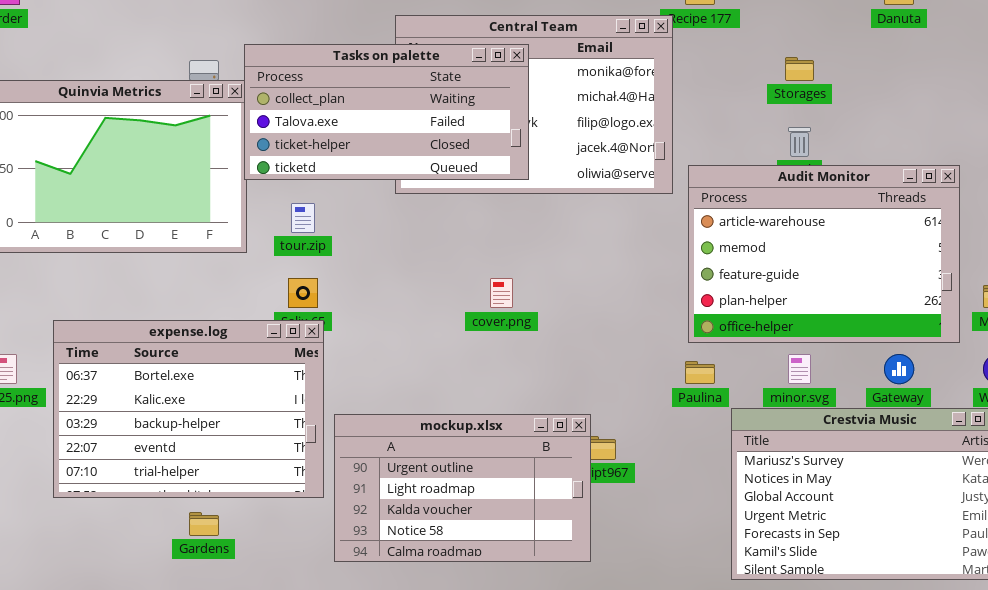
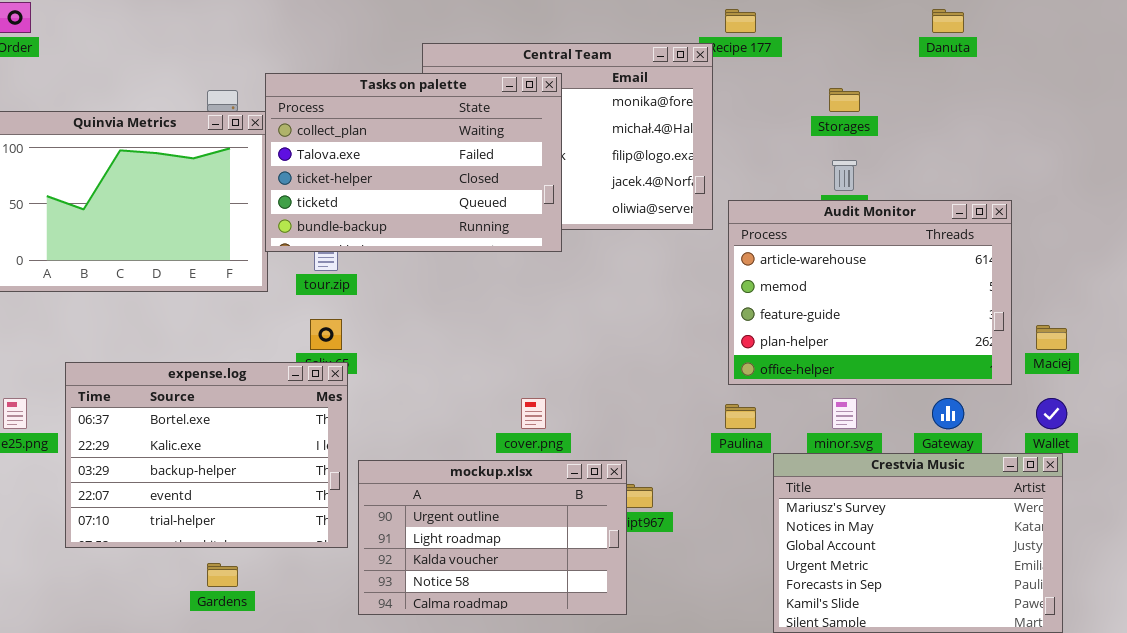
Tasks on palette: [244,44,529,180] -> [265,73,562,252], resized
cover.png: [490,278,513,308] -> [521,398,546,429], moved

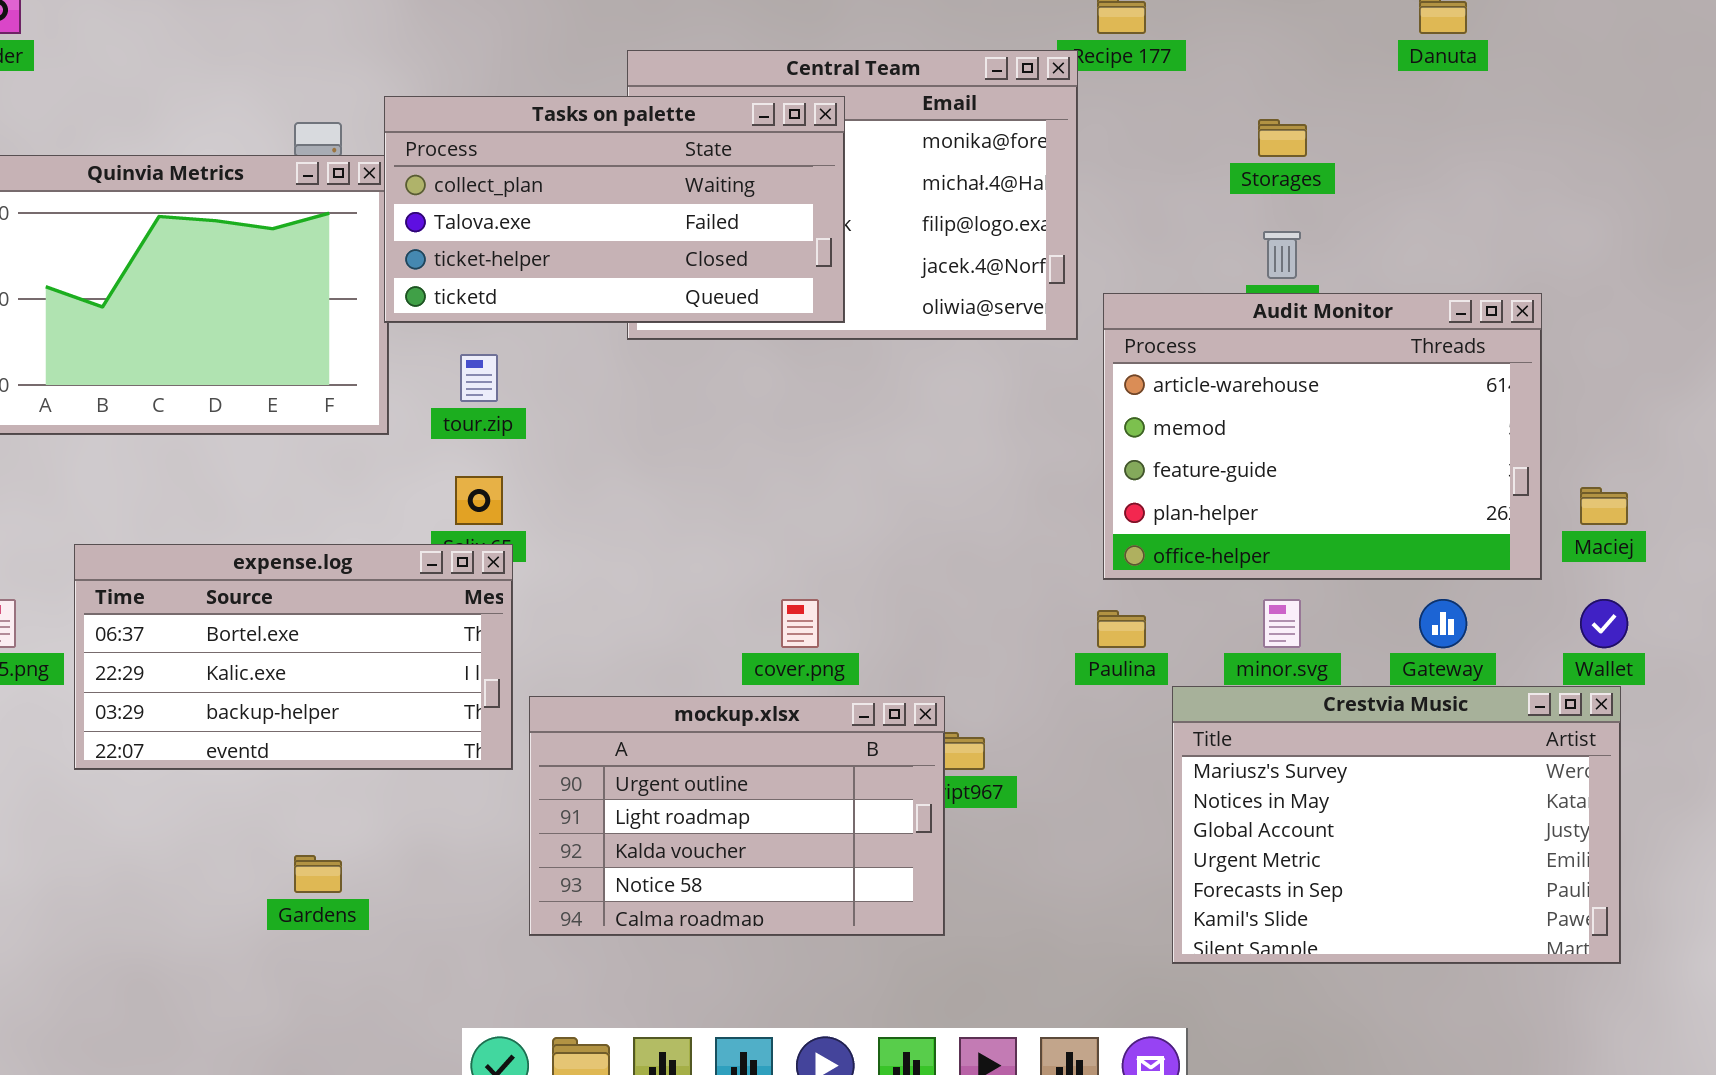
Tasks on palette: [265,73,562,252] -> [384,96,845,323], resized
expense.log: [65,362,348,548] -> [74,544,513,770], resized

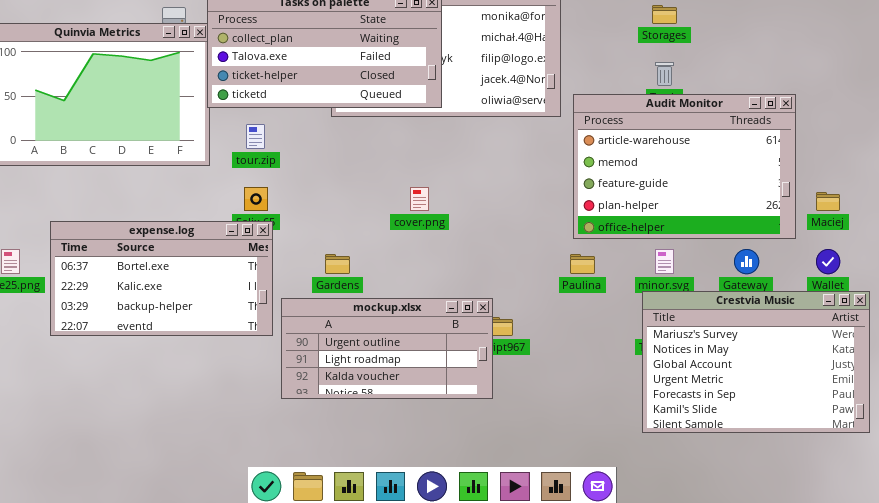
cover.png: [781,599,819,648] -> [410,187,429,211], moved
Crestvia Music: [1172,686,1621,964] -> [642,291,870,433], moved
mockup.xlsx: [529,696,945,936] -> [281,298,493,399], resized
Gardens: [294,855,342,893] -> [325,254,350,274], moved

